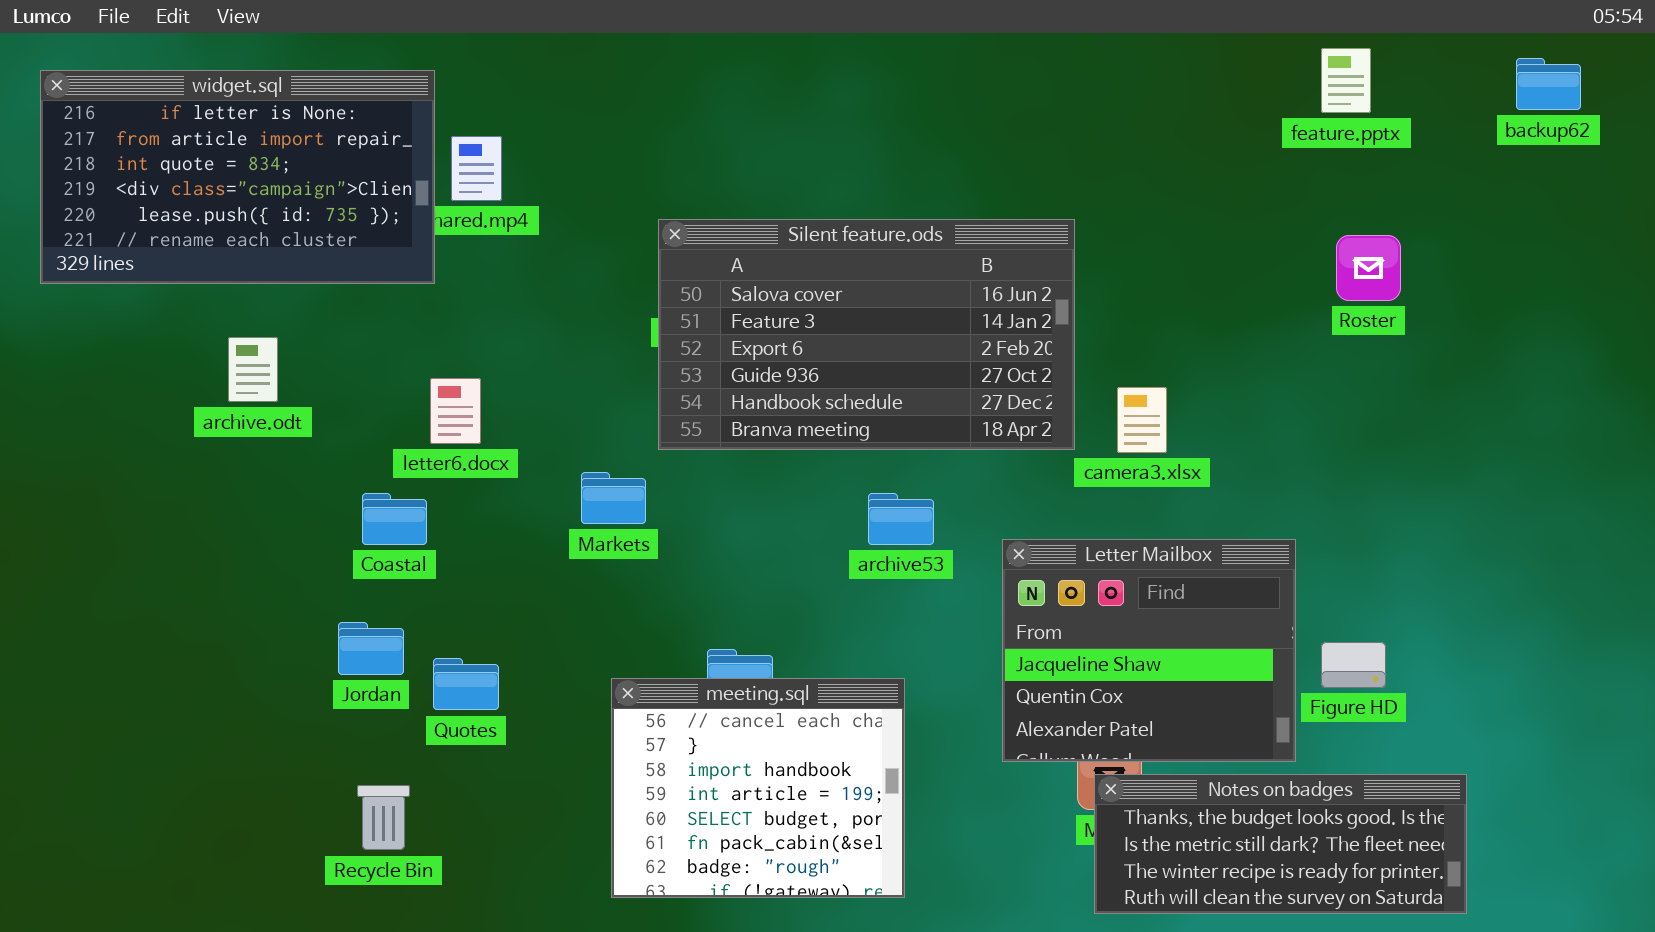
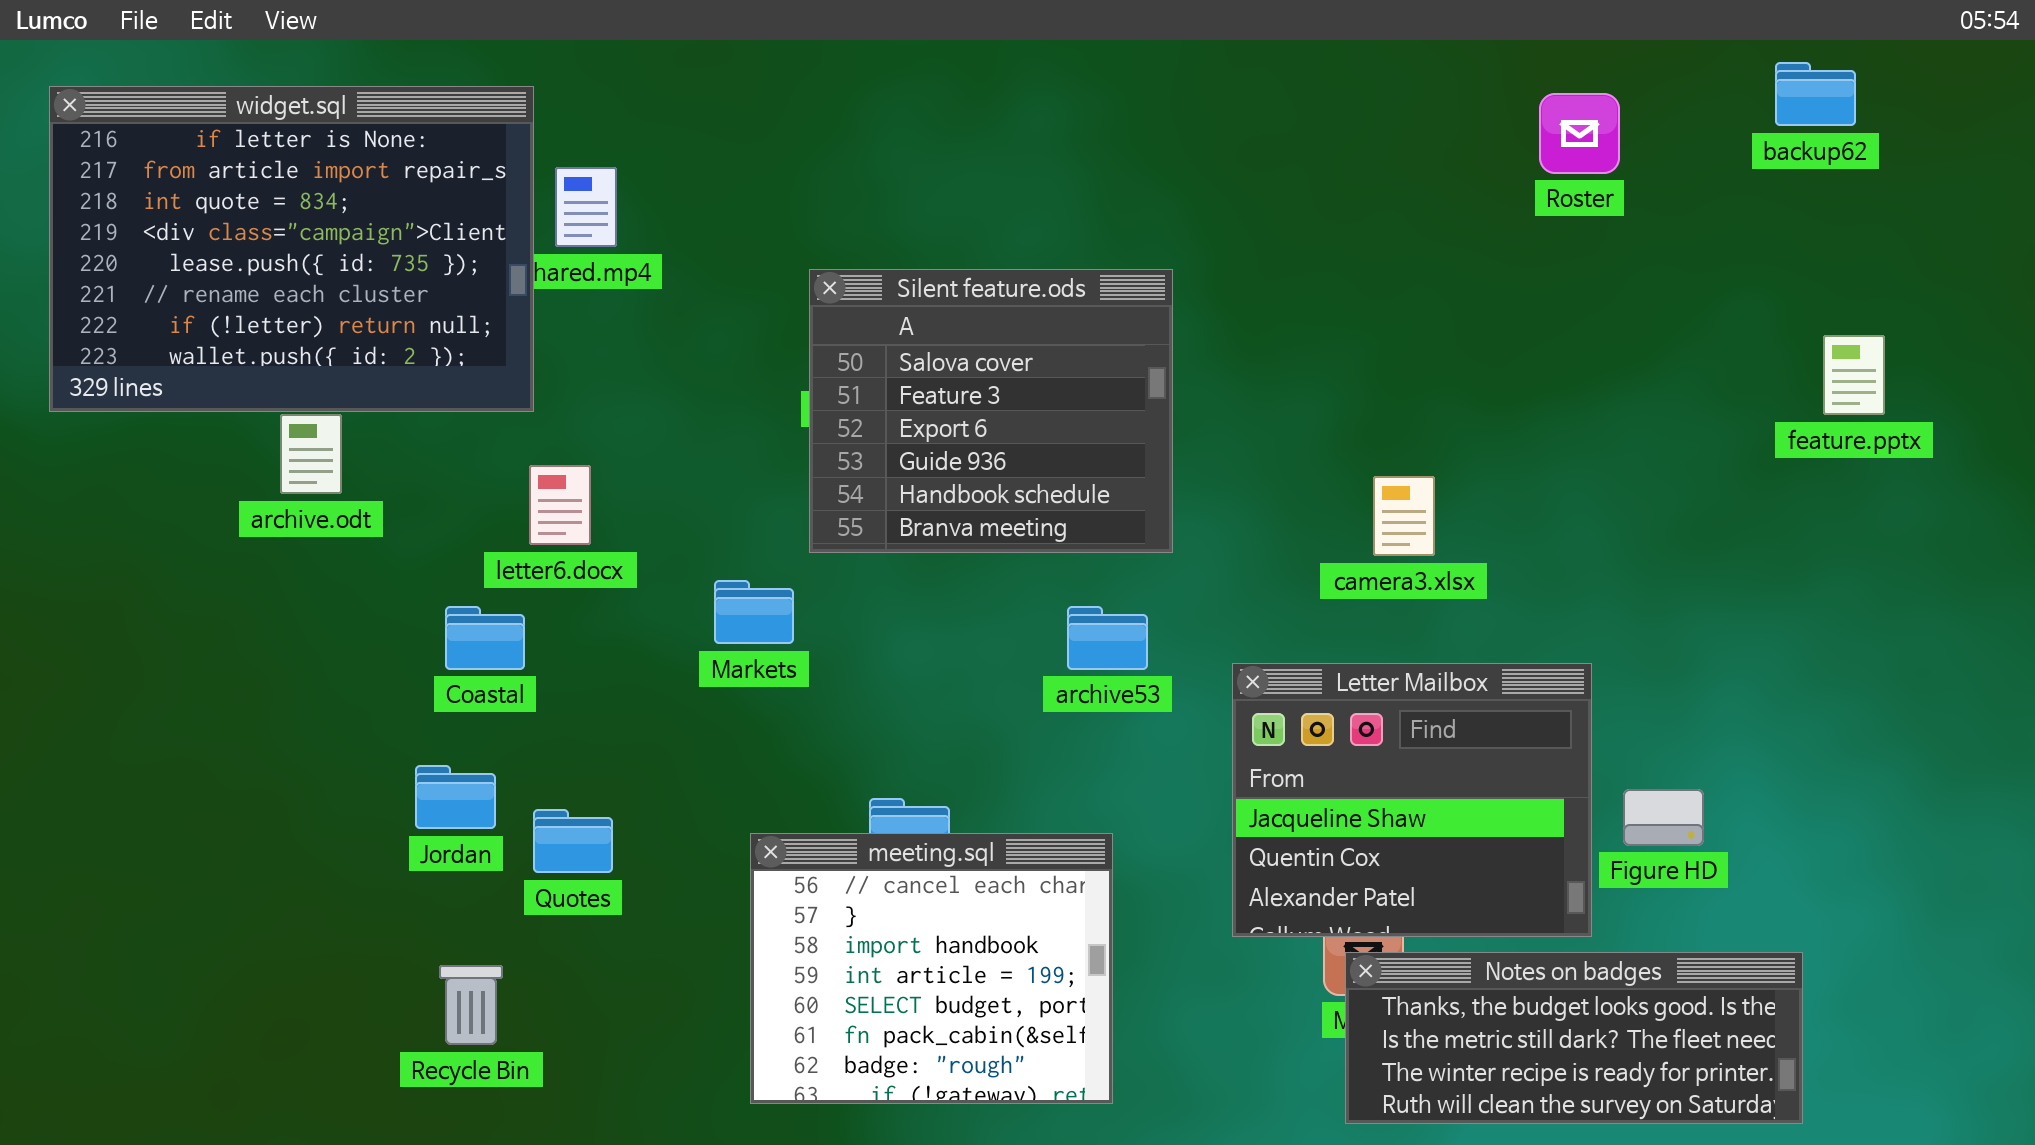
feature.pptx: [1321,48,1371,113] -> [1823,335,1885,415], moved
backup62: [1516,58,1581,110] -> [1775,62,1856,126], moved
widget.sql: [40,70,435,284] -> [49,86,534,412], resized
Silent feature.ods: [658,219,1075,450] -> [809,269,1173,553], resized
Roster: [1336,235,1401,301] -> [1539,93,1620,174], moved

